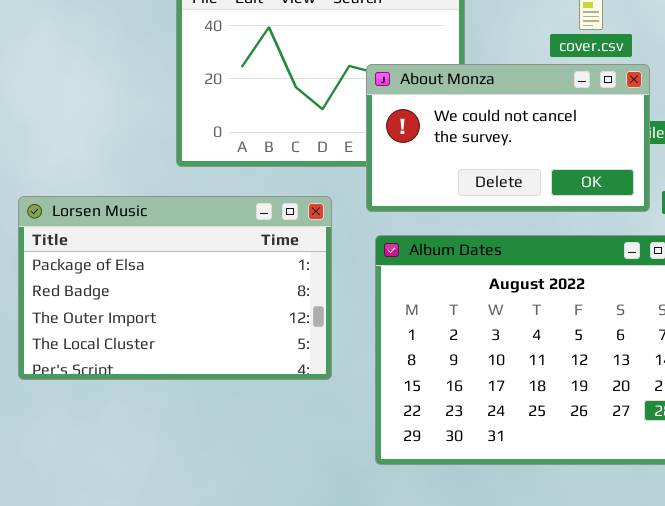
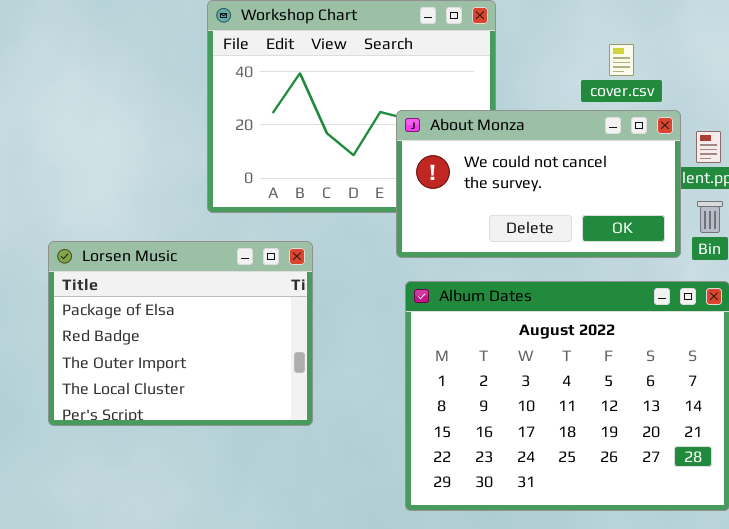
Lorsen Music: [18,196,332,380] -> [48,241,313,426], resized

